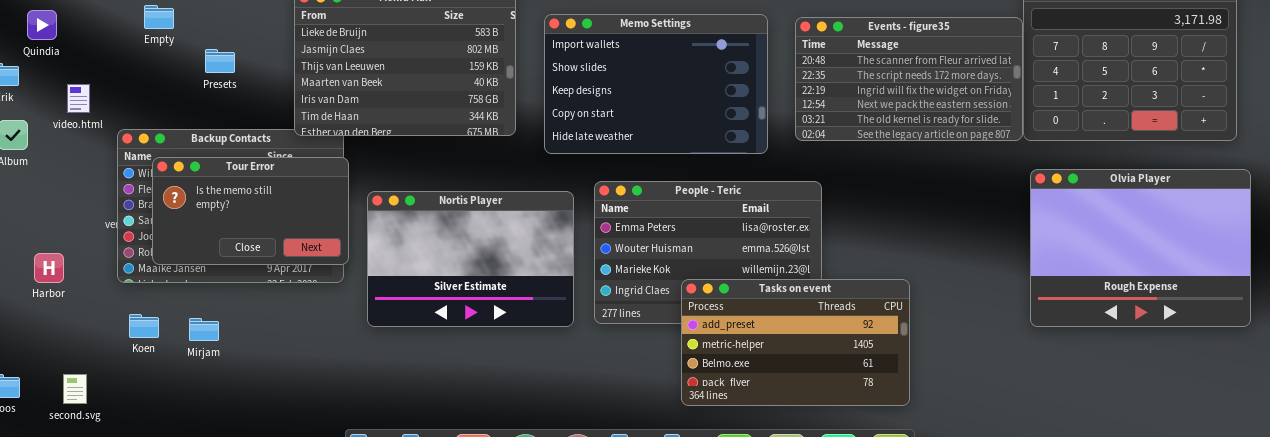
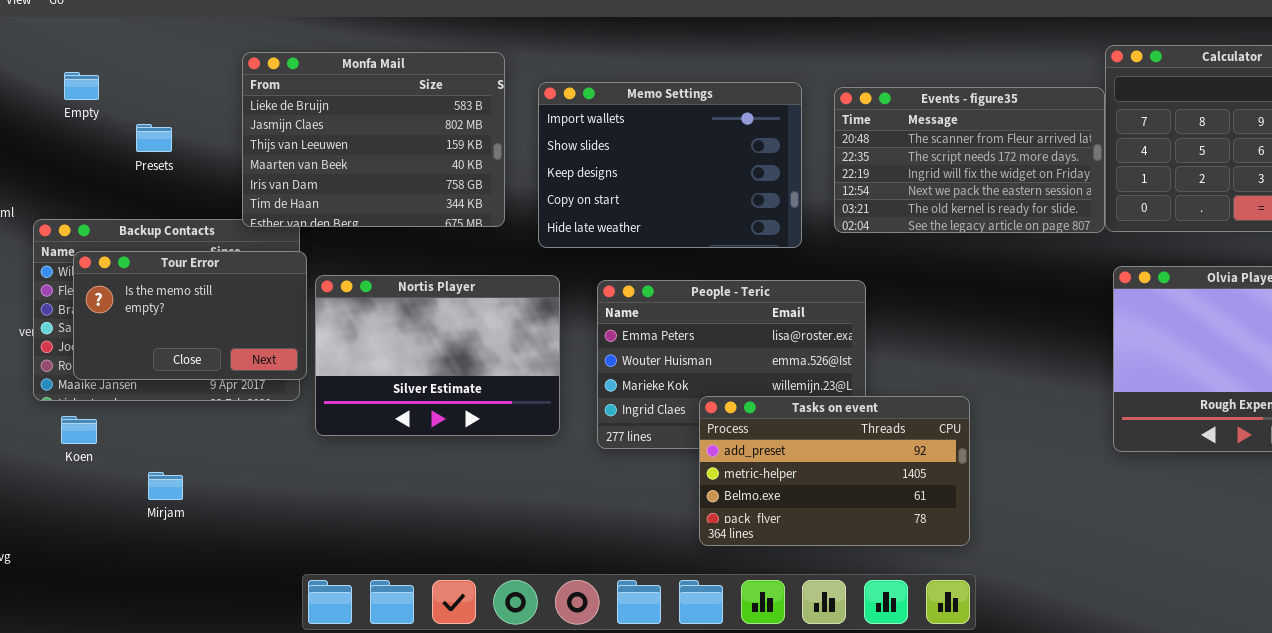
Nortis Player: [367,191,574,327] -> [315,275,560,436], moved
Koen: [129,314,159,338] -> [61,416,97,444], moved
Mirjam: [189,318,219,341] -> [148,472,183,500], moved

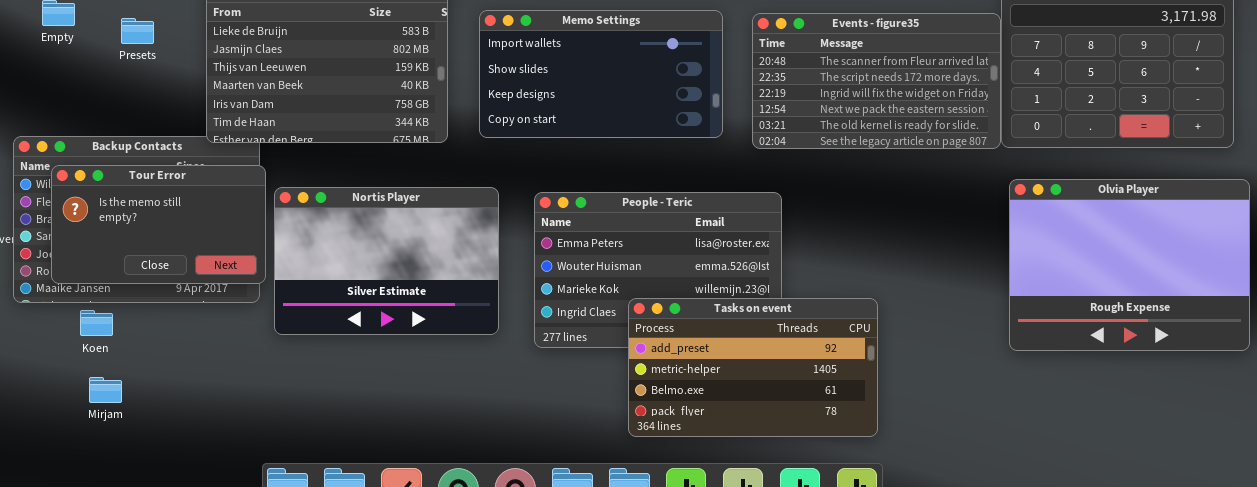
Memo Settings: [538,82,802,248] -> [479,10,723,138], resized
Presets: [136,124,172,152] -> [121,18,154,44], moved
Koen: [61,416,97,444] -> [80,310,113,336], moved
Mirjam: [148,472,183,500] -> [89,377,122,403], moved

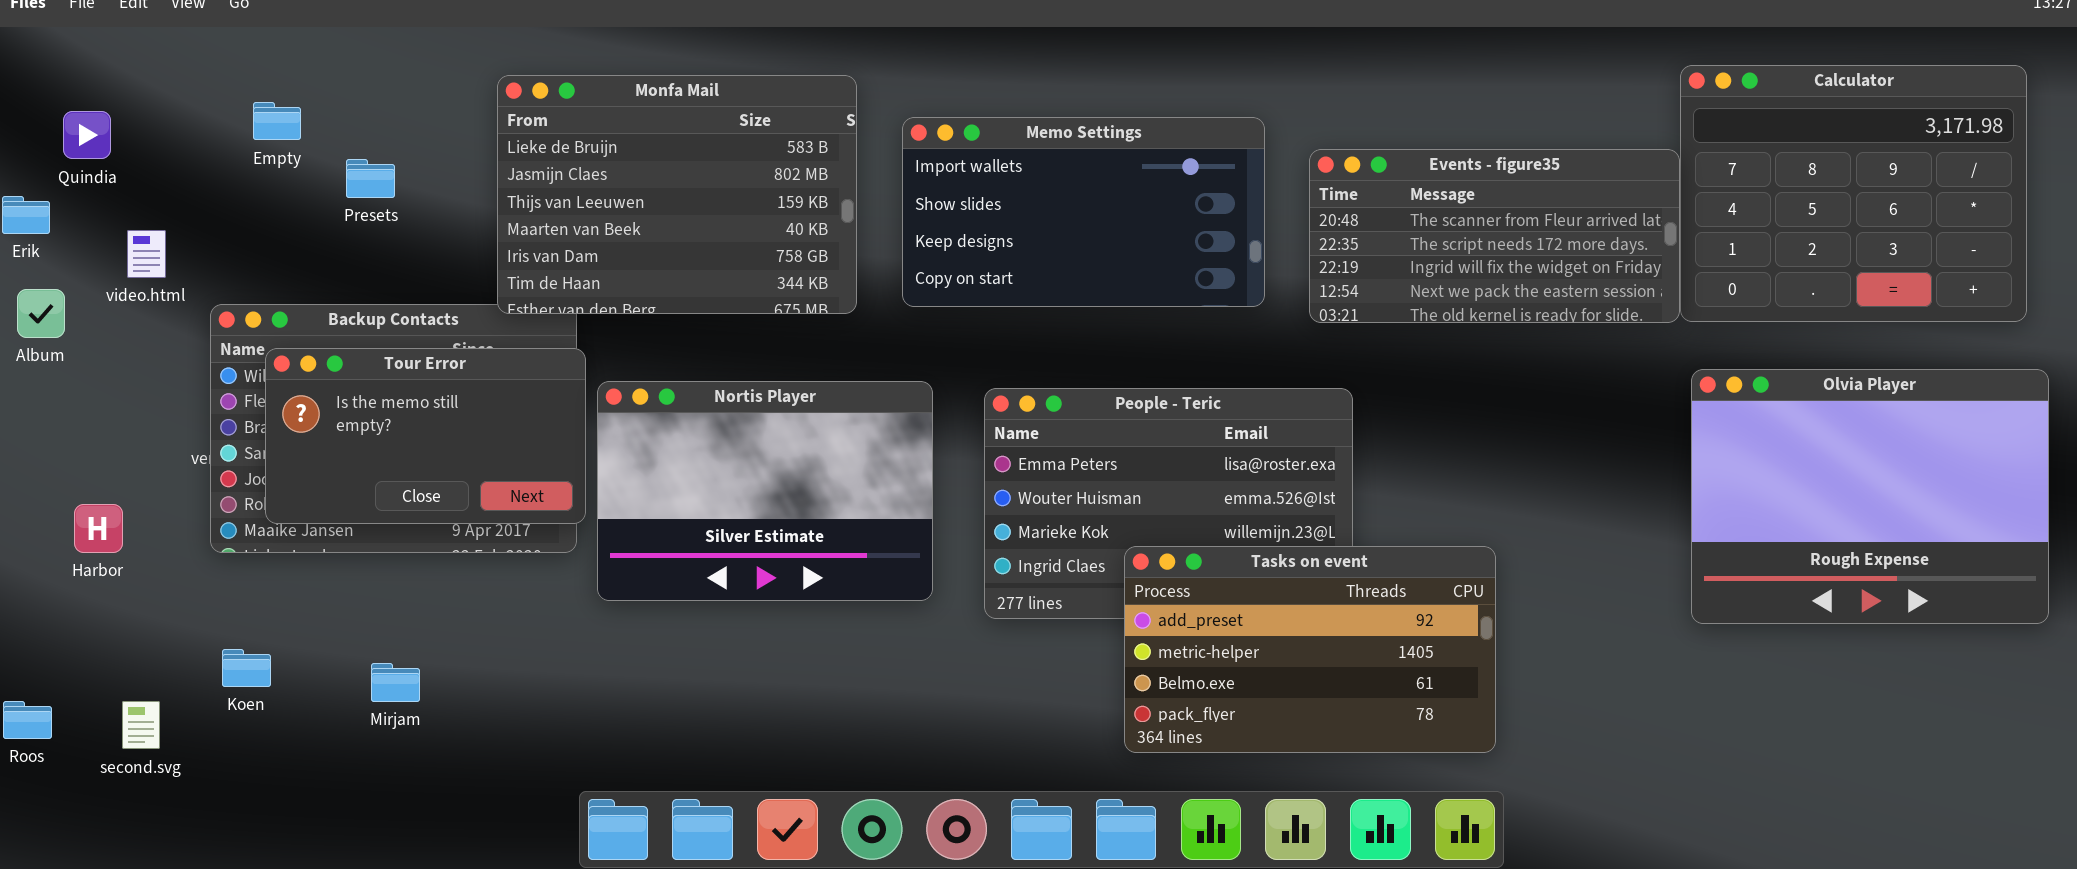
Events - figure35: [752,13,1001,149] -> [1309,149,1680,323], resized
Presets: [121,18,154,44] -> [346,159,395,198], moved
Koen: [80,310,113,336] -> [222,649,271,687], moved
Mirjam: [89,377,122,403] -> [371,663,420,702], moved

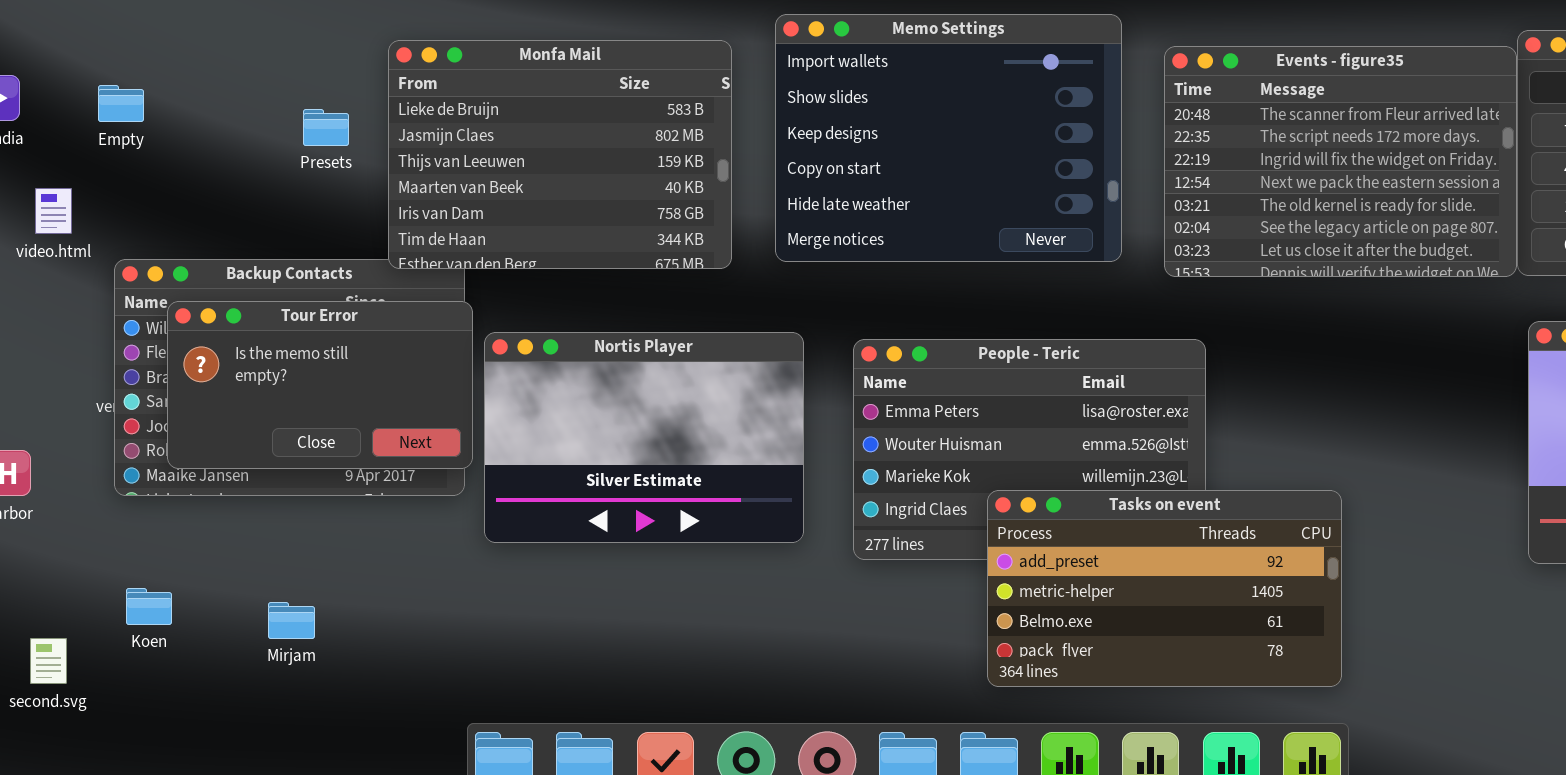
Empty: [253,102,301,140] -> [98,85,144,122], moved
Memo Settings: [902,117,1265,307] -> [775,14,1122,262], resized
Events - figure35: [1309,149,1680,323] -> [1164,46,1517,277], resized
Presets: [346,159,395,198] -> [303,109,349,146], moved

